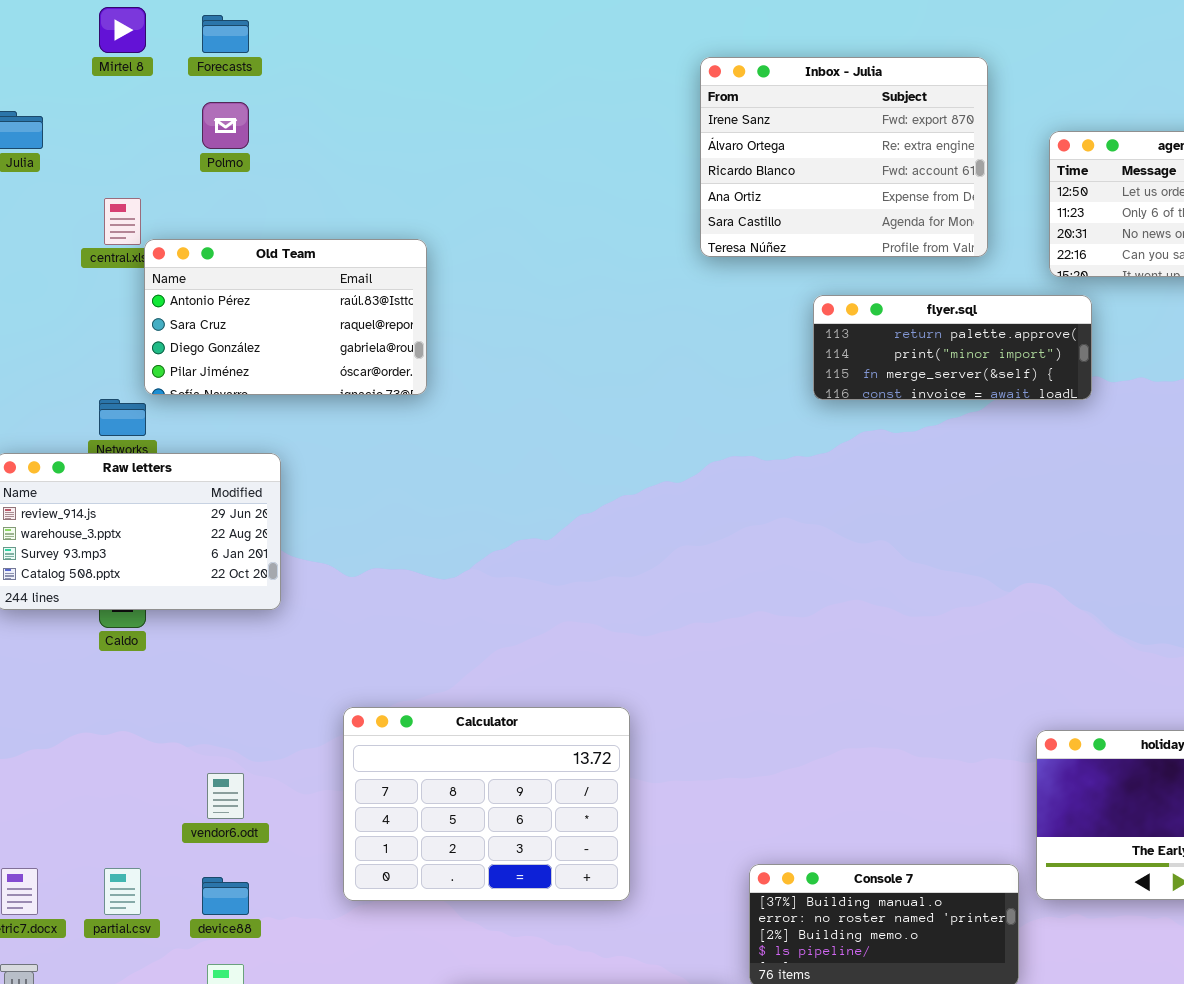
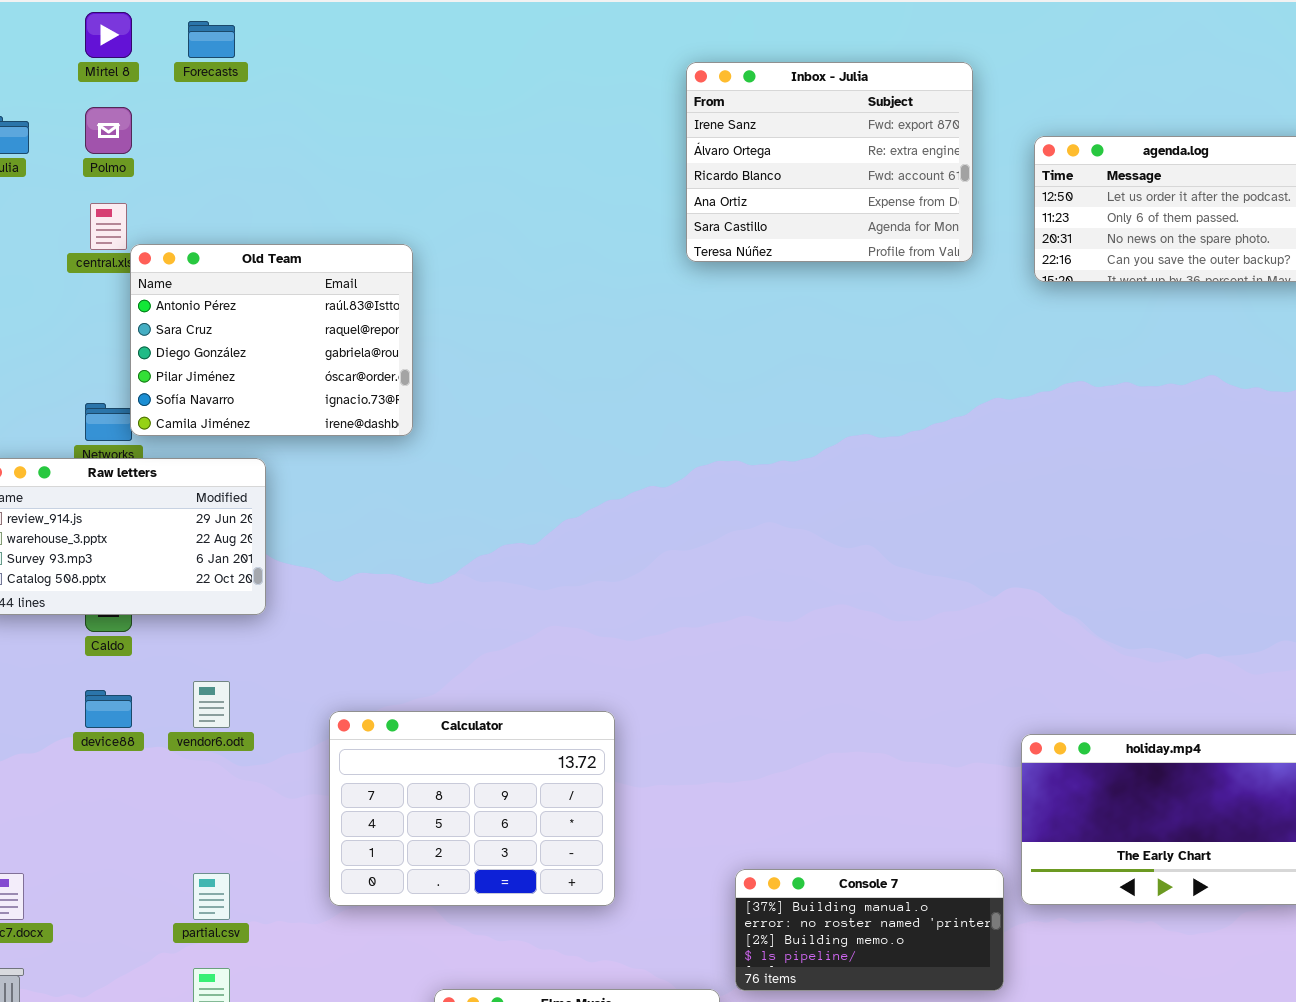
Polmo: [202,102,249,149] -> [85,107,132,154], moved
Old Team: [144,239,427,395] -> [130,244,413,436], resized
flyer.sql: [813,295,1092,400] -> none, closed
vendor6.odt: [207,773,244,819] -> [193,681,230,728], moved
partial.csv: [104,868,141,915] -> [193,873,230,920], moved
device88: [202,877,249,915] -> [85,690,132,728], moved

